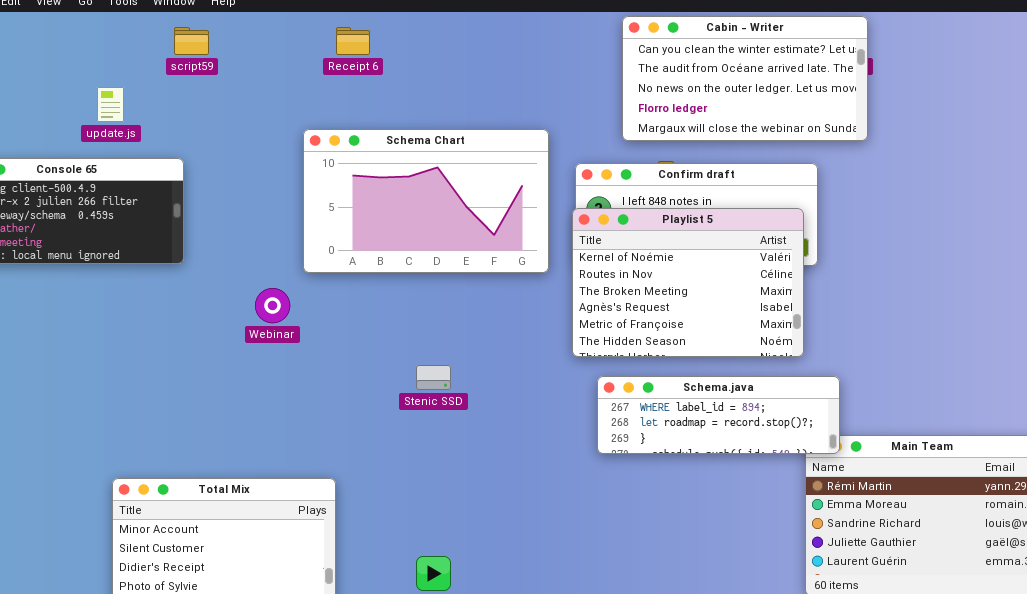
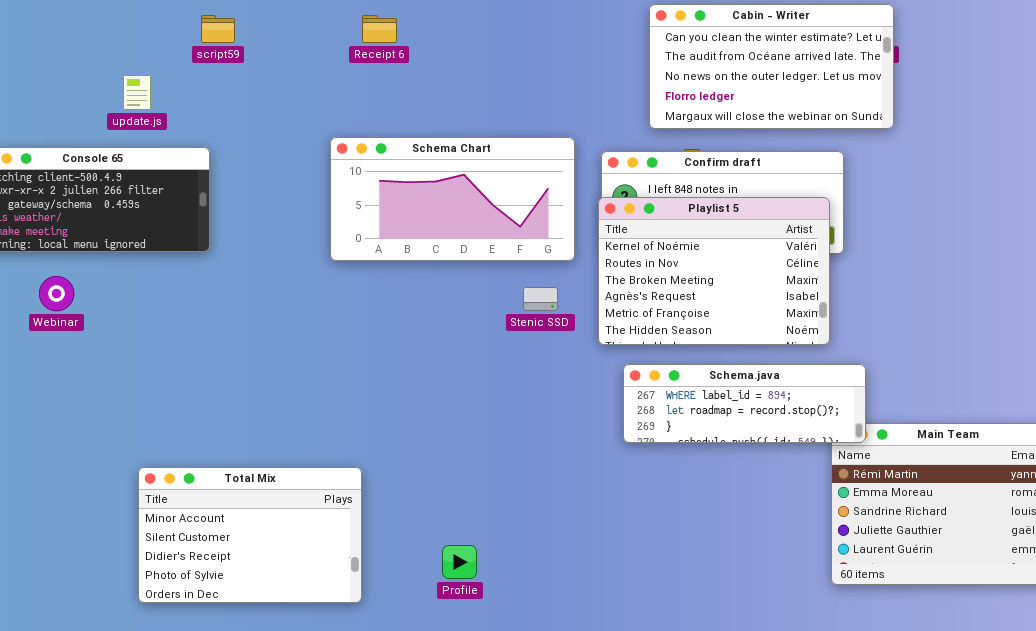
Schema Chart: [303,129,549,273] -> [330,137,575,261], resized
Webinar: [255,288,290,323] -> [39,276,74,311], moved
Stenic SSD: [416,365,451,390] -> [523,287,558,311], moved

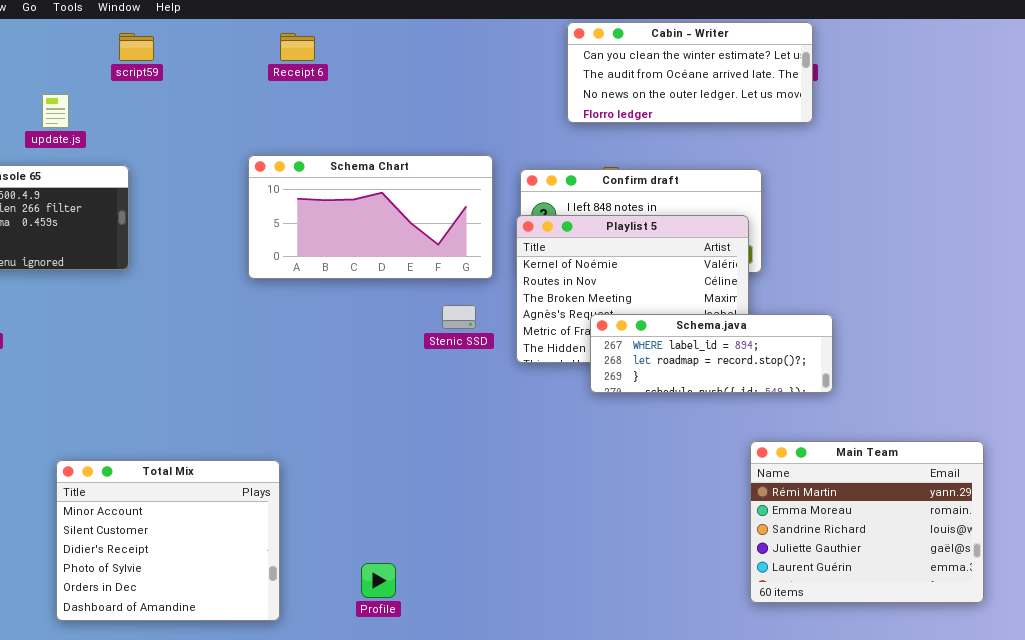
Cabin - Writer: [649,4,894,129] -> [567,22,813,123], resized
Schema.java: [623,364,866,443] -> [590,314,833,393], moved
Total Mix: [138,467,362,603] -> [56,460,280,621], resized

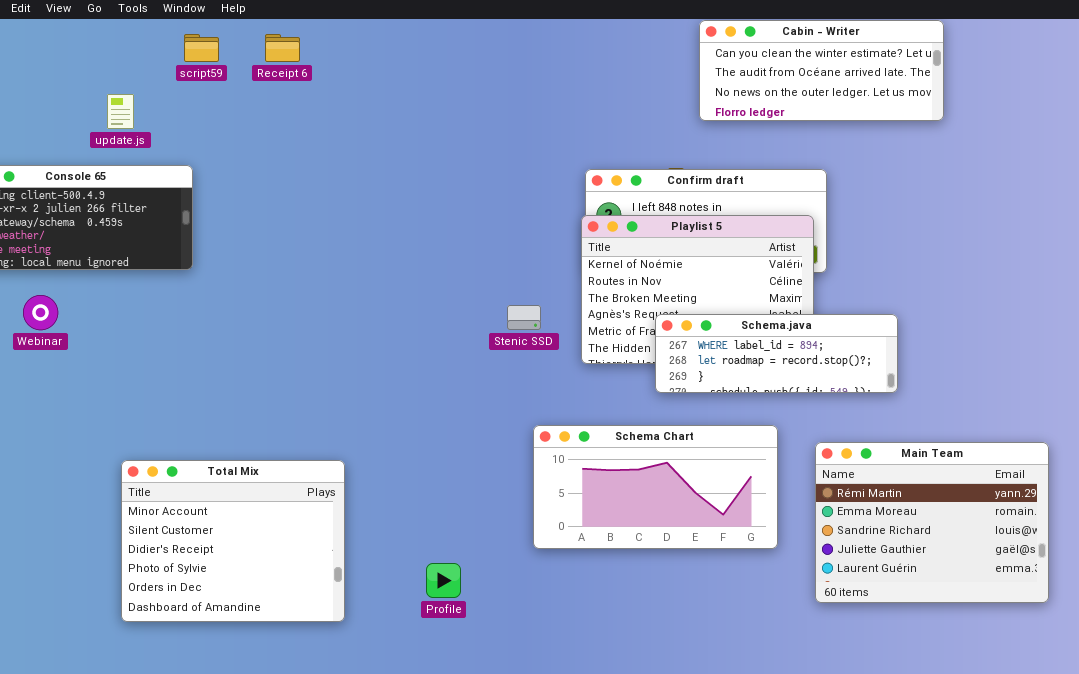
Cabin - Writer: [567,22,813,123] -> [699,20,944,121], moved
Receipt 6: [280,33,315,61] -> [265,34,300,62], moved
Schema Chart: [248,155,493,279] -> [533,425,778,549], moved

